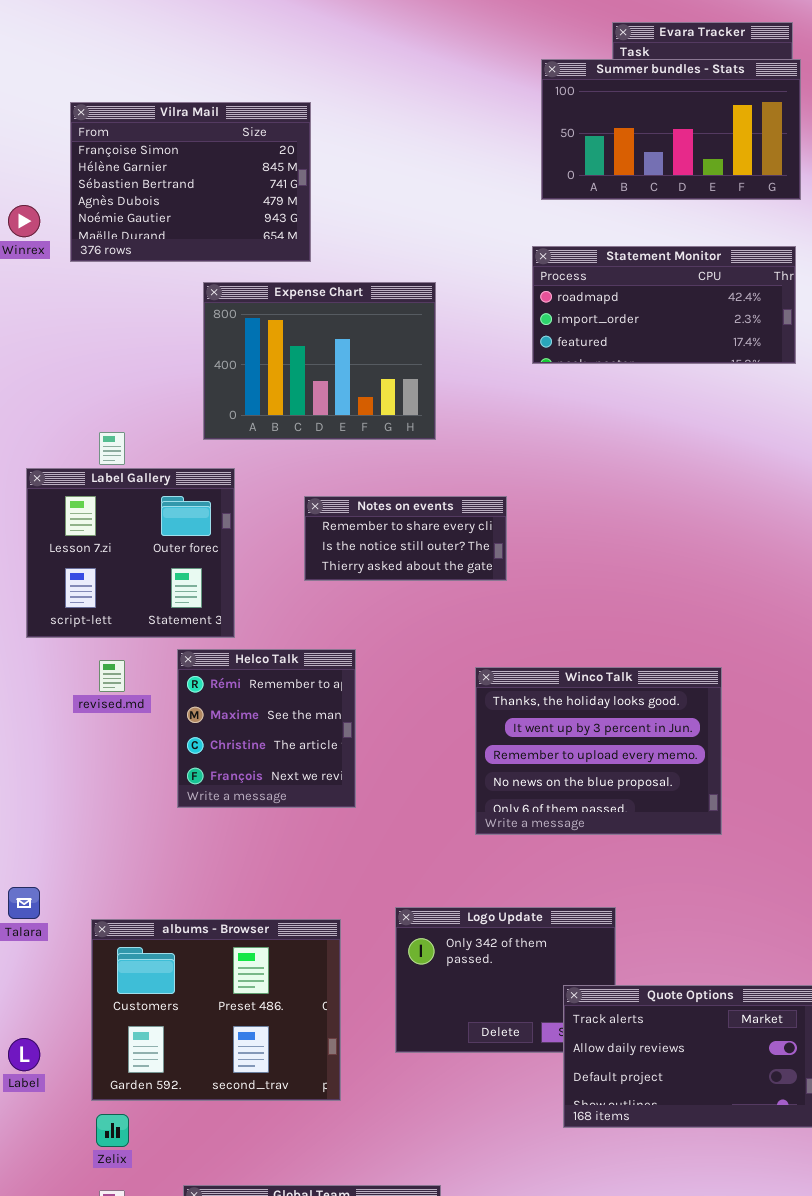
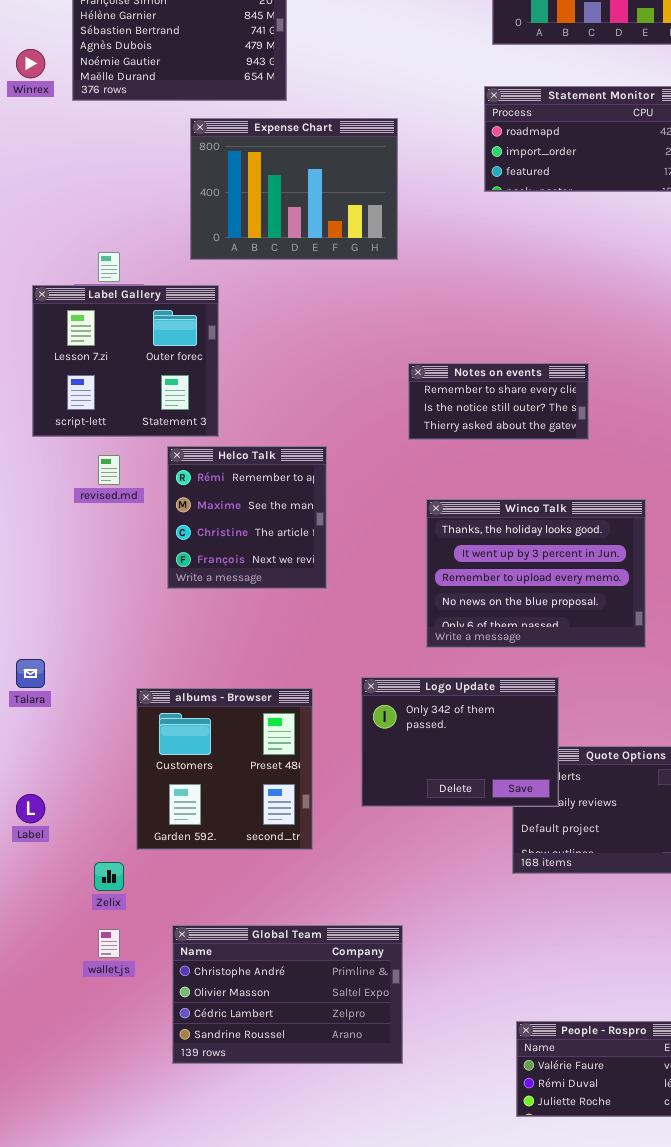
Notes on events: [304,496,507,581] -> [408,363,589,440], moved
Winco Talk: [475,667,722,835] -> [426,499,646,648], moved
Logo Update: [395,907,616,1053] -> [361,677,559,807], raised
albums - Browser: [91,919,341,1101] -> [136,688,313,850], resized

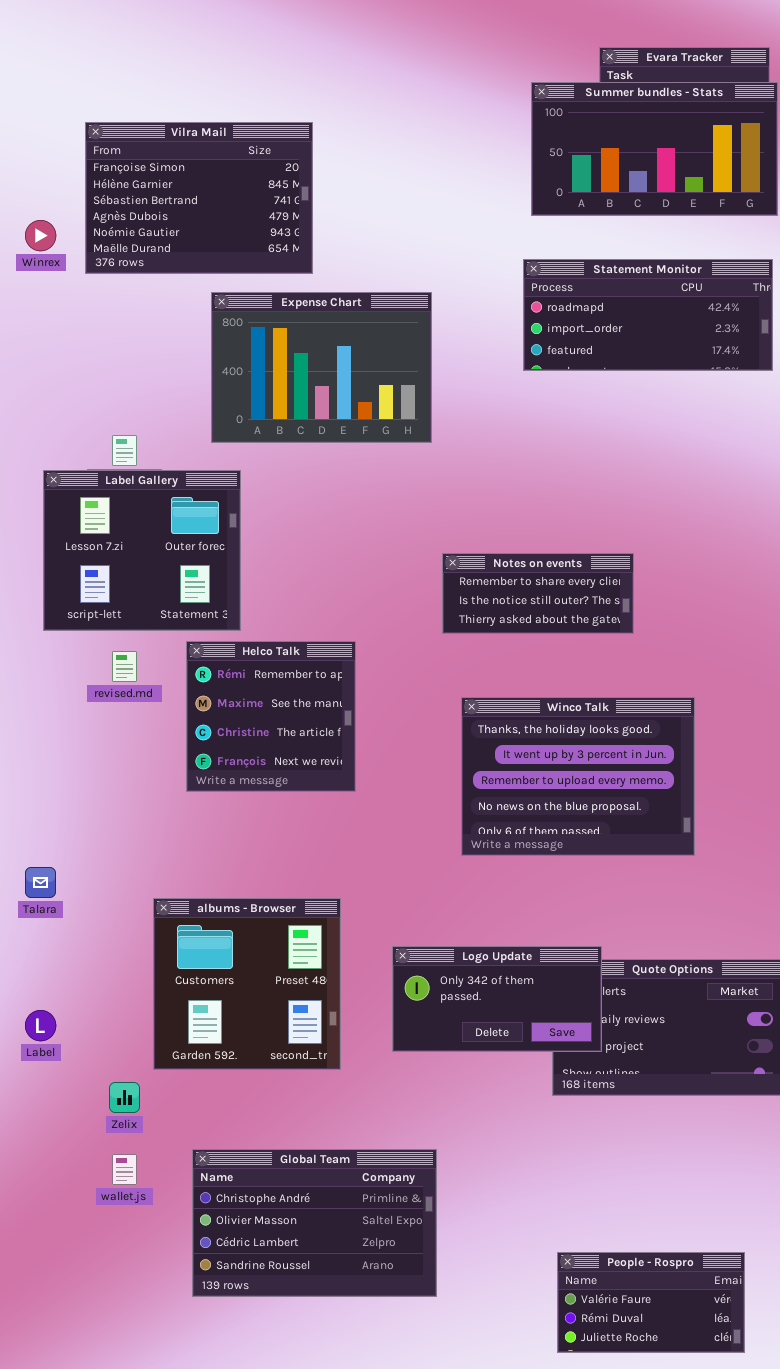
Logo Update: [361,677,559,807] -> [392,946,602,1052], moved, resized

